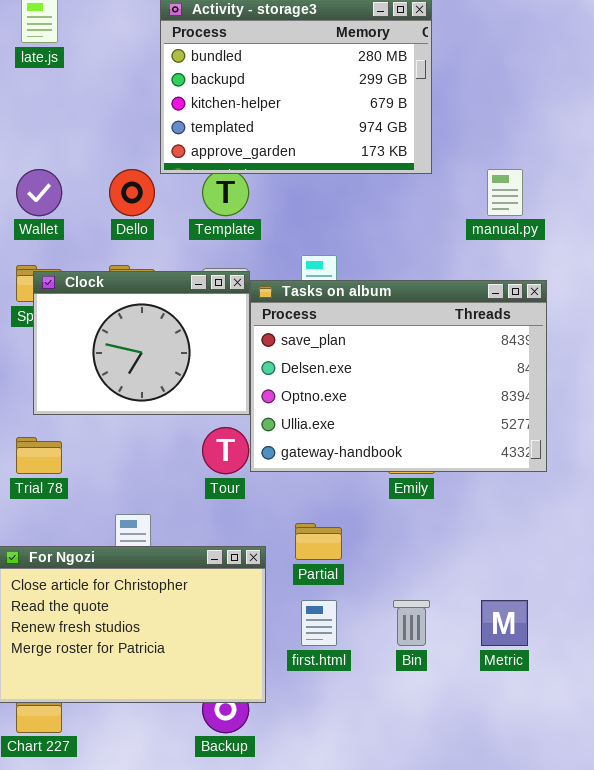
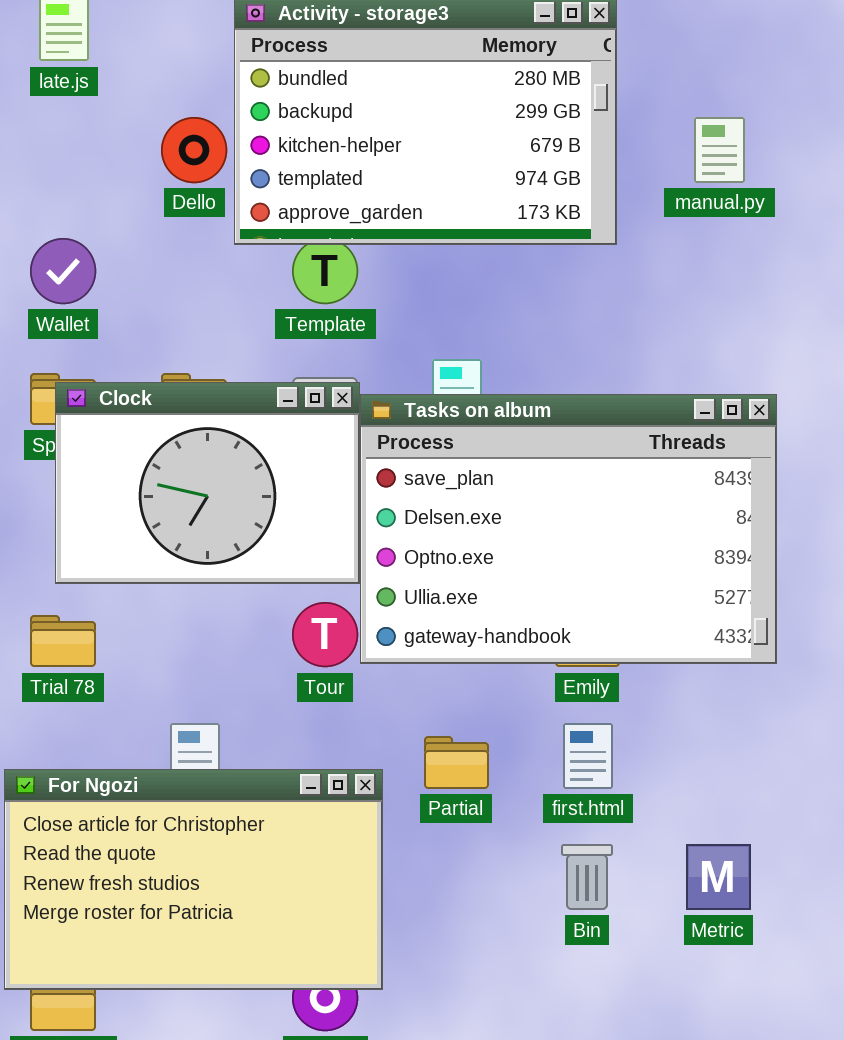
Dello: [109,169,155,216] -> [161,117,227,183], moved
manual.py: [487,169,523,216] -> [694,117,745,183], moved
first.html: [301,600,337,646] -> [563,723,613,789], moved

